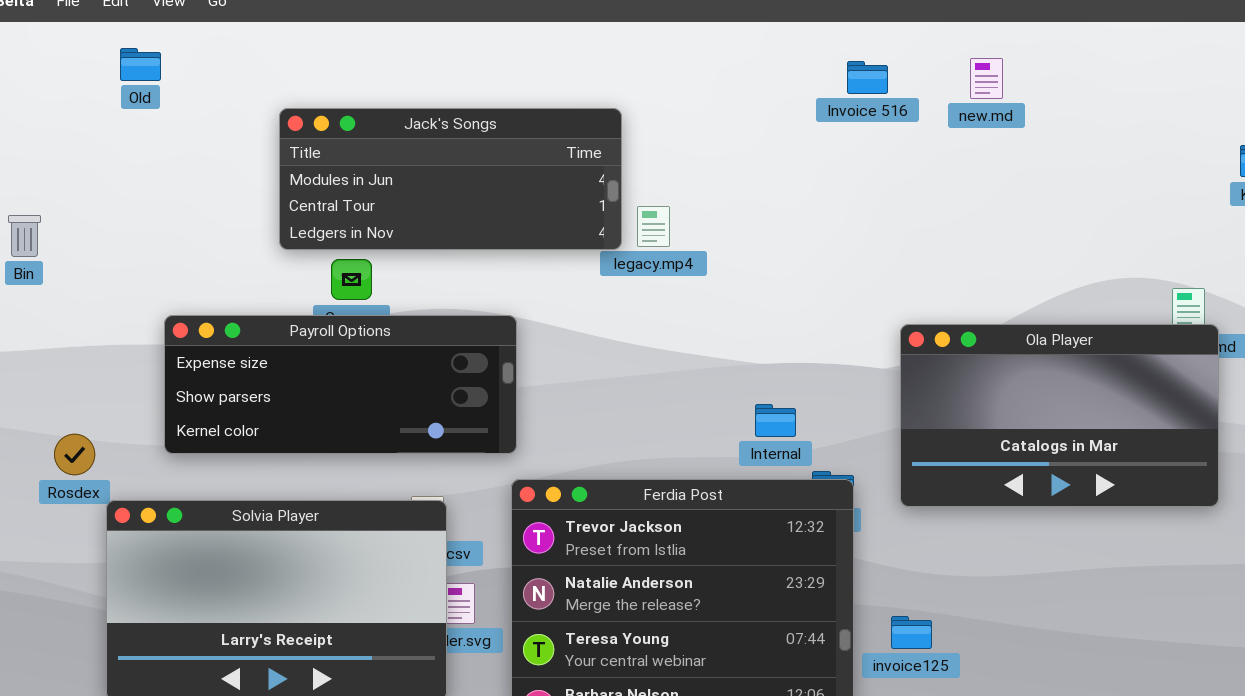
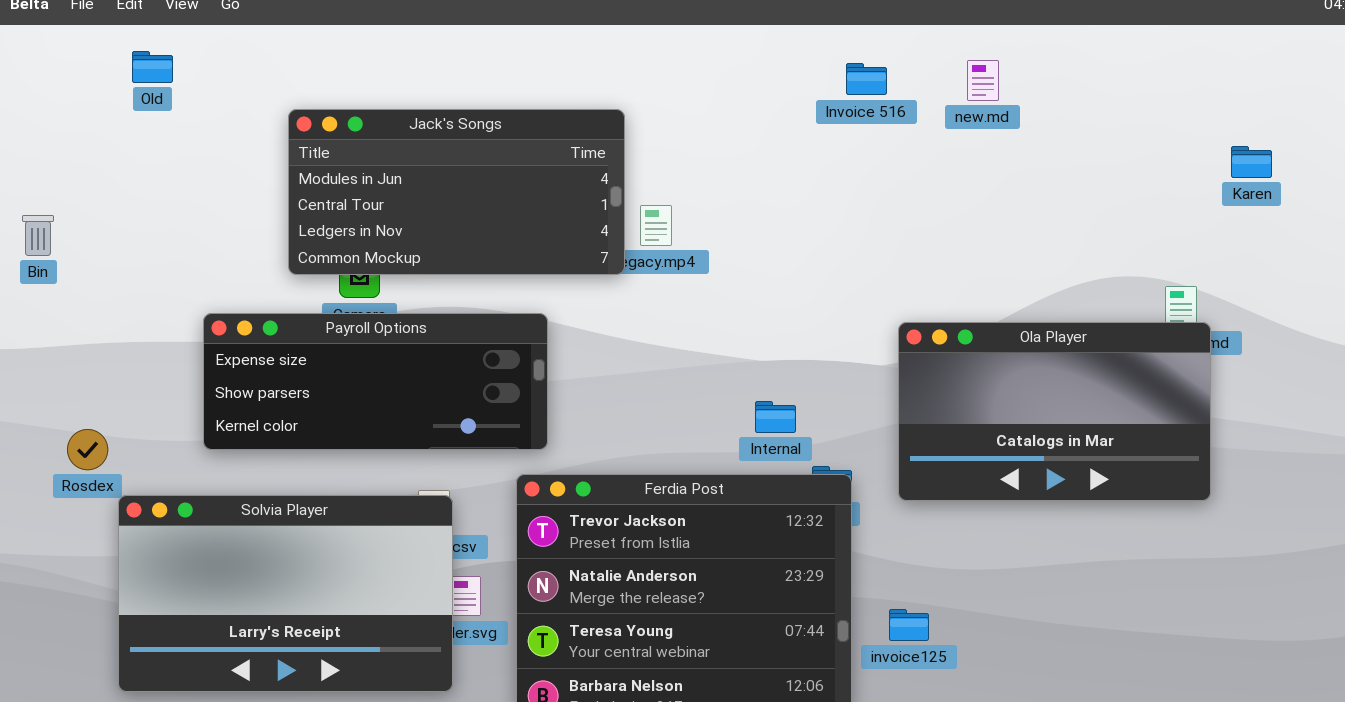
Jack's Songs: [279,108,622,250] -> [288,109,625,275], resized
Payroll Options: [164,315,517,454] -> [203,313,548,450], moved

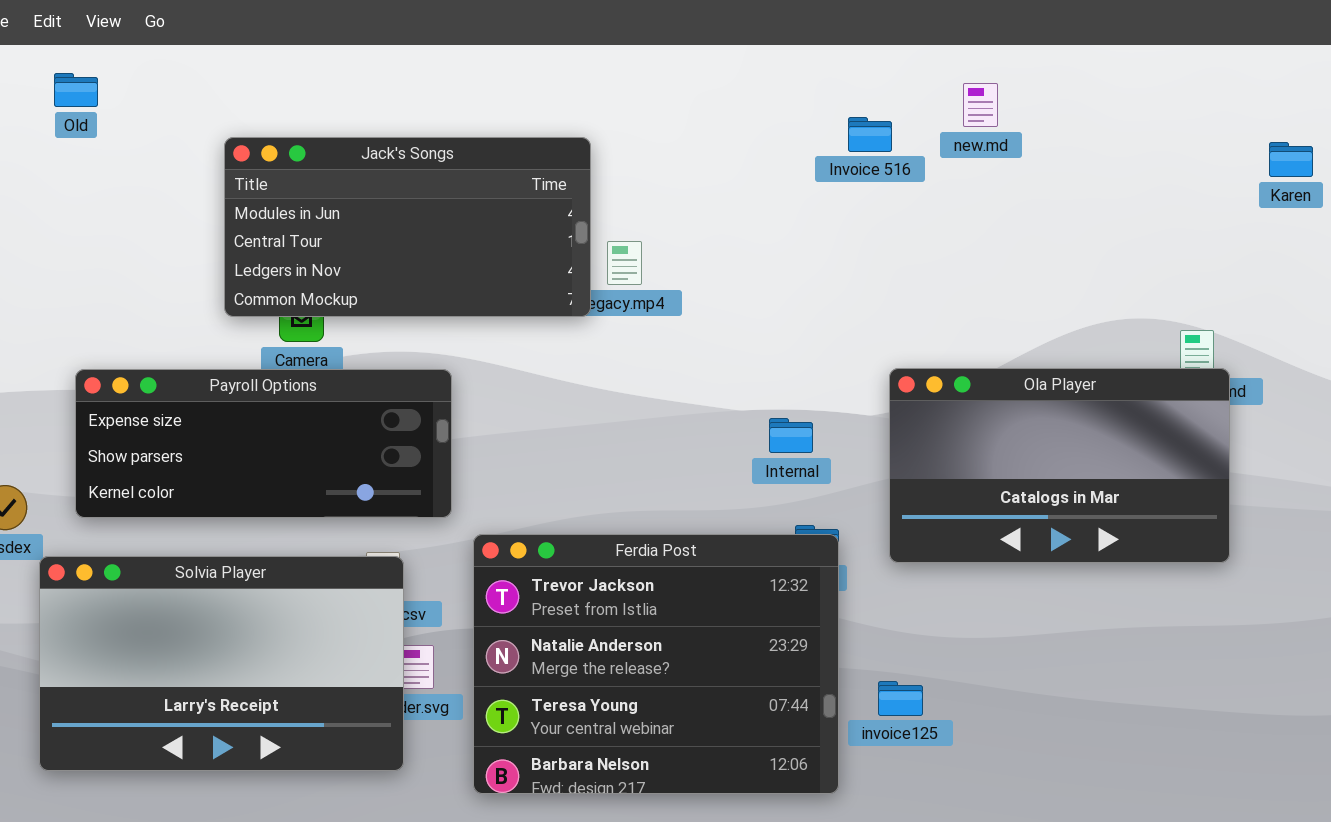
Invoice 516: [846,63,887,95] -> [848,117,892,152], moved
Karen: [1231,146,1272,178] -> [1269,142,1313,177], moved
Payroll Options: [203,313,548,450] -> [75,369,452,518], moved
Internal: [755,401,796,433] -> [769,418,813,453], moved

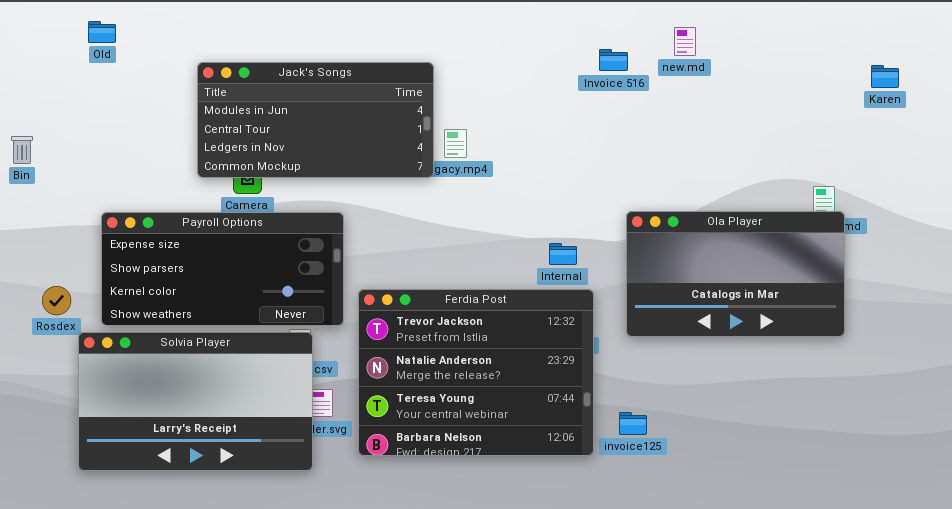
Payroll Options: [75,369,452,518] -> [101,212,344,326], resized
Ferdia Post: [473,534,839,794] -> [358,289,594,456], moved

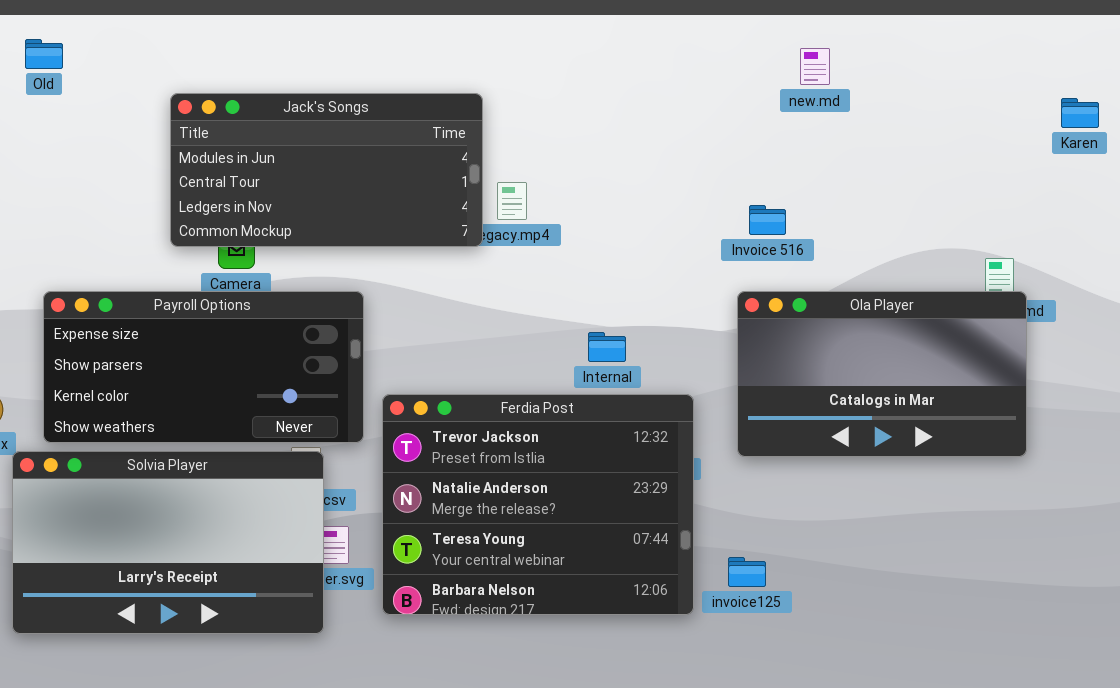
Invoice 516: [599,49,628,71] -> [749,205,786,235], moved
Internal: [549,243,577,265] -> [588,332,626,362], moved

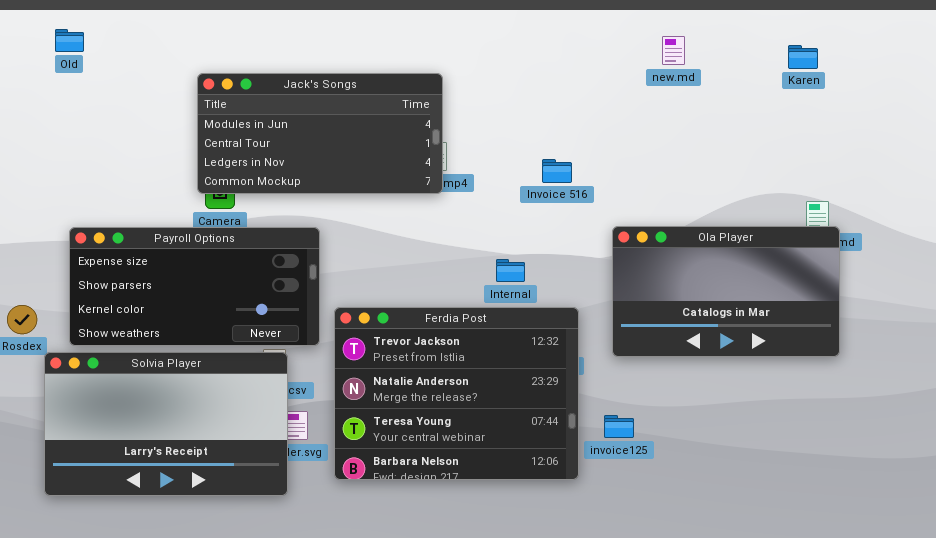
Jack's Songs: [170,93,483,247] -> [197,73,443,194], moved
Karen: [1061,98,1099,128] -> [788,45,818,69], moved
Invoice 516: [749,205,786,235] -> [542,159,572,183], moved
invoice125: [728,557,766,587] -> [604,415,634,438], moved

